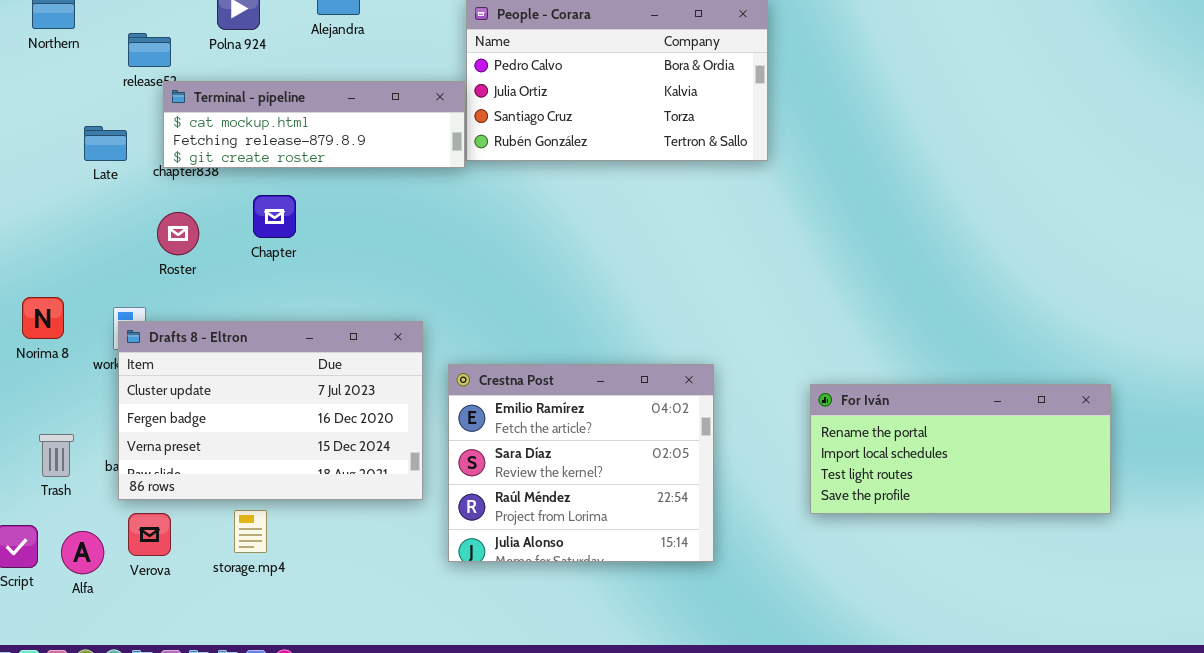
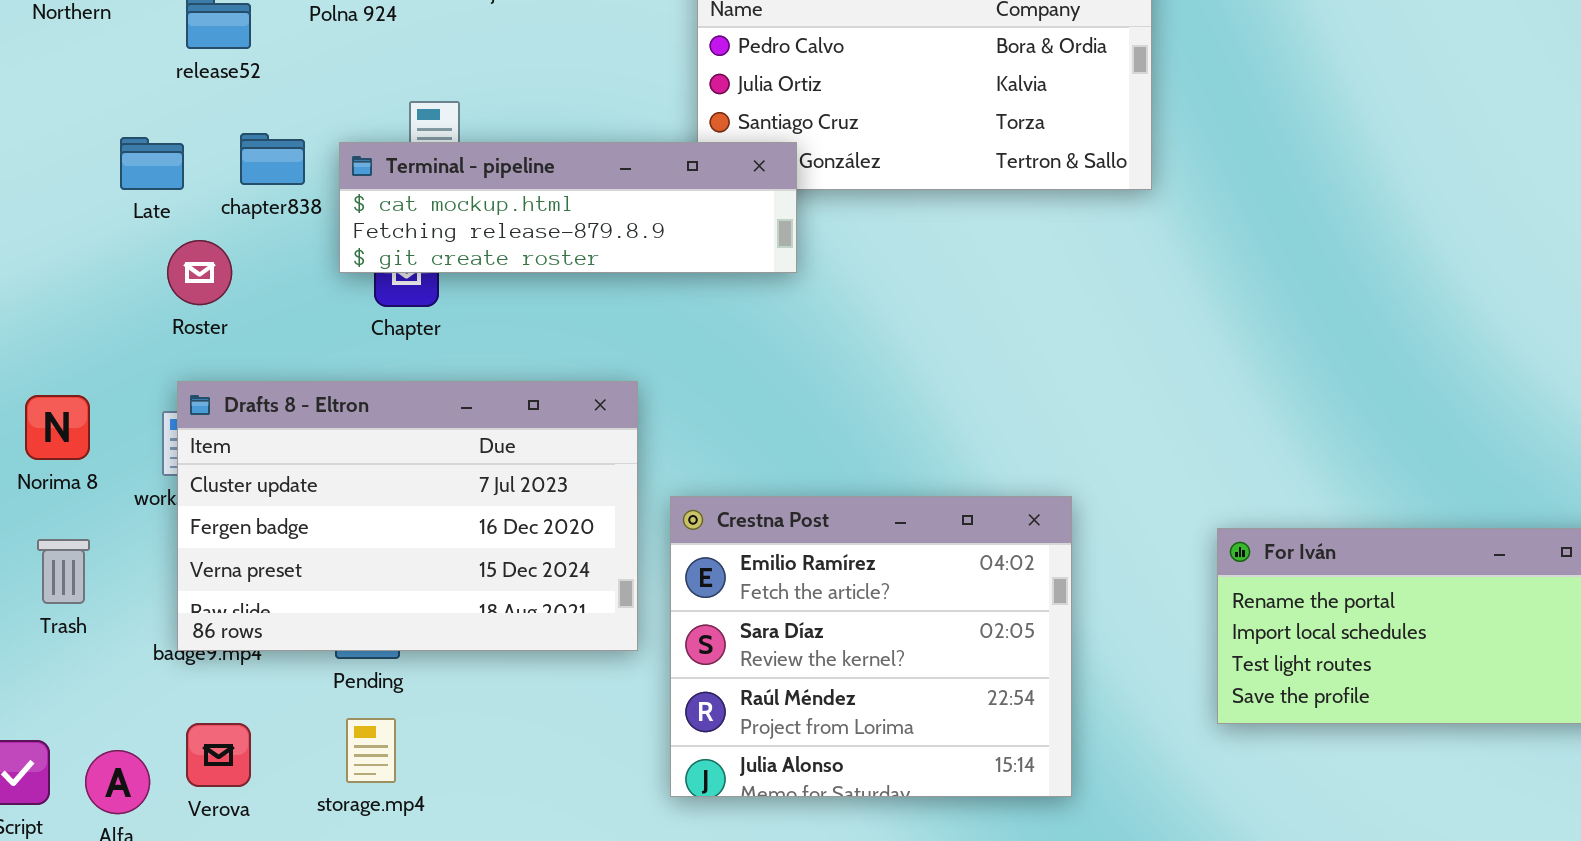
Terminal - pipeline: [163,81,465,168] -> [339,142,797,273], moved
Roster: [157,212,199,255] -> [167,240,232,305], moved
Drafts 8 - Eltron: [118,321,423,500] -> [177,381,638,651], moved
Trash: [39,434,74,477] -> [37,539,90,604], moved

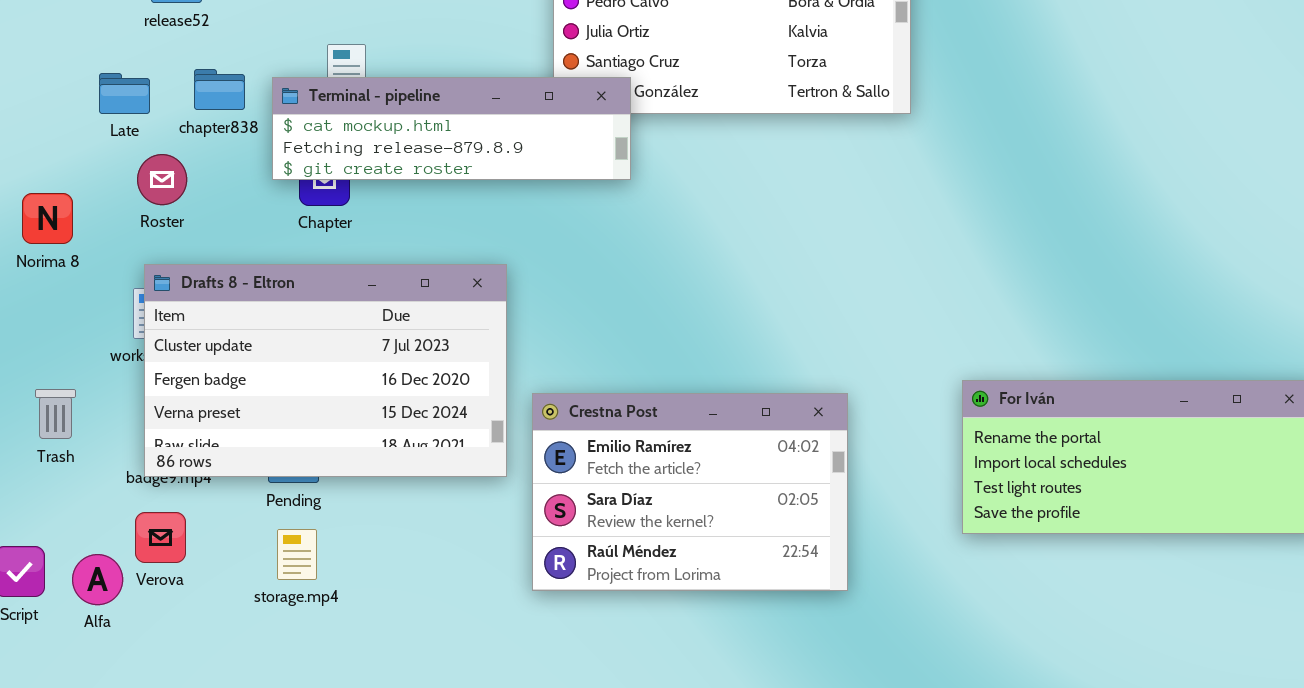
Norima 8: [25,395,90,460] -> [22,193,73,244], moved
Crestna Post: [670,496,1072,797] -> [532,393,848,591], resized
Verova: [186,723,251,787] -> [135,512,186,563], moved

